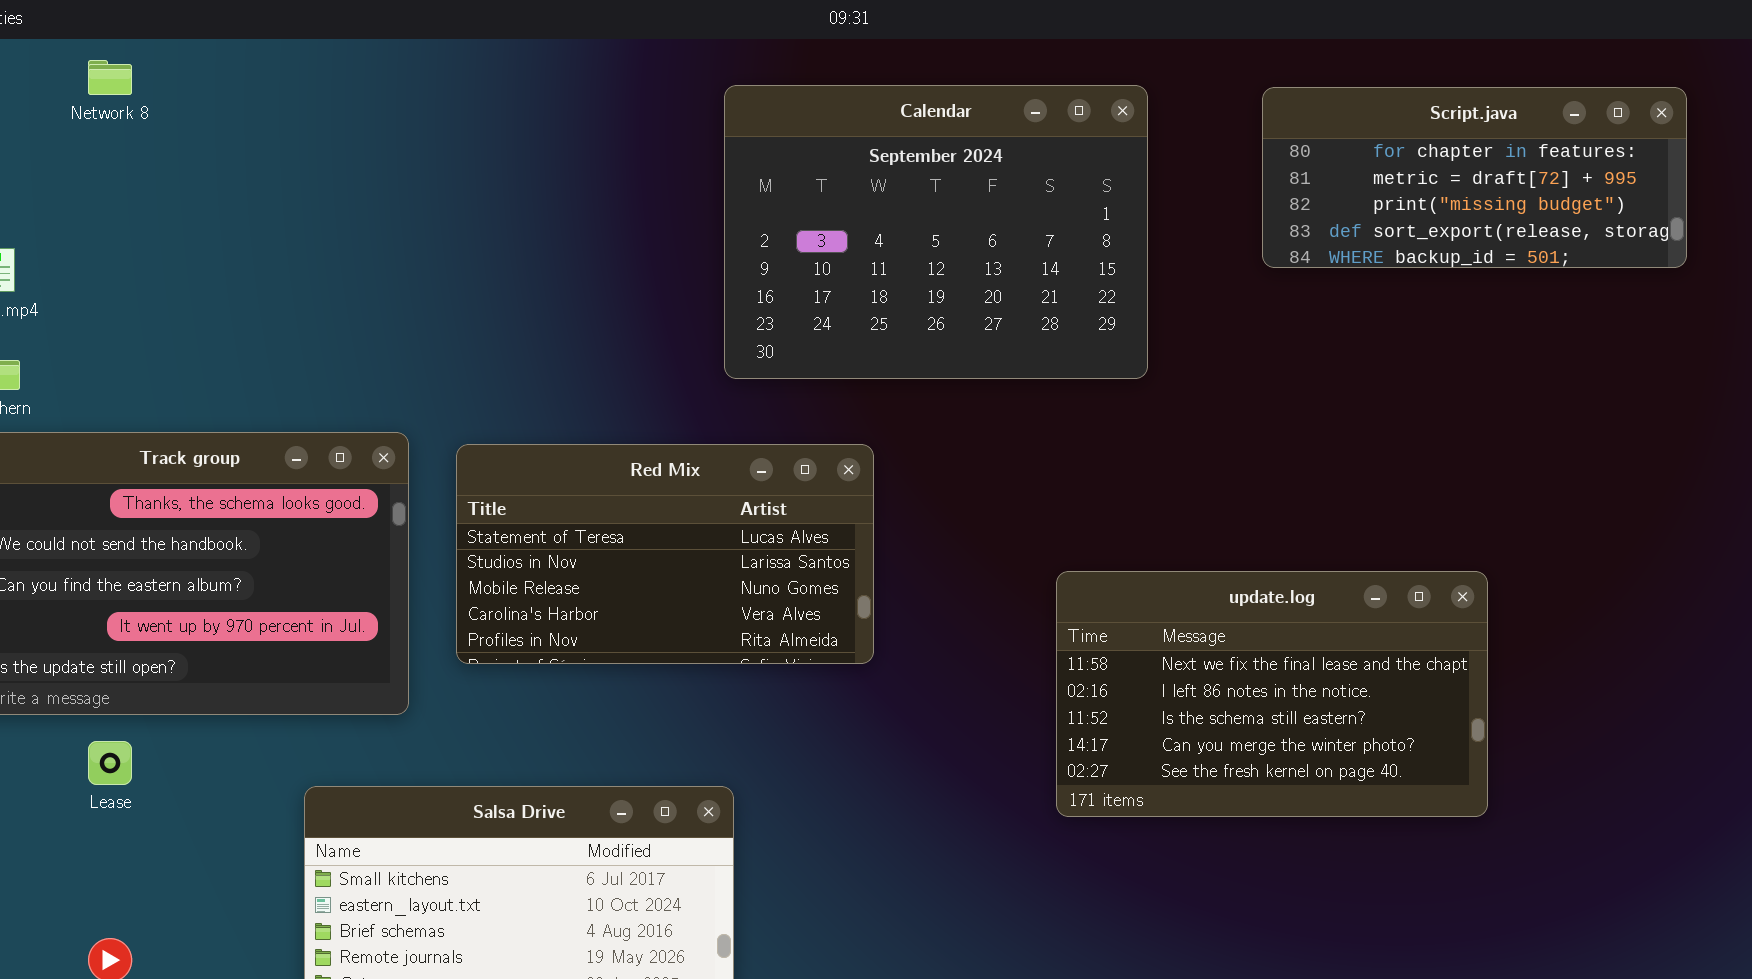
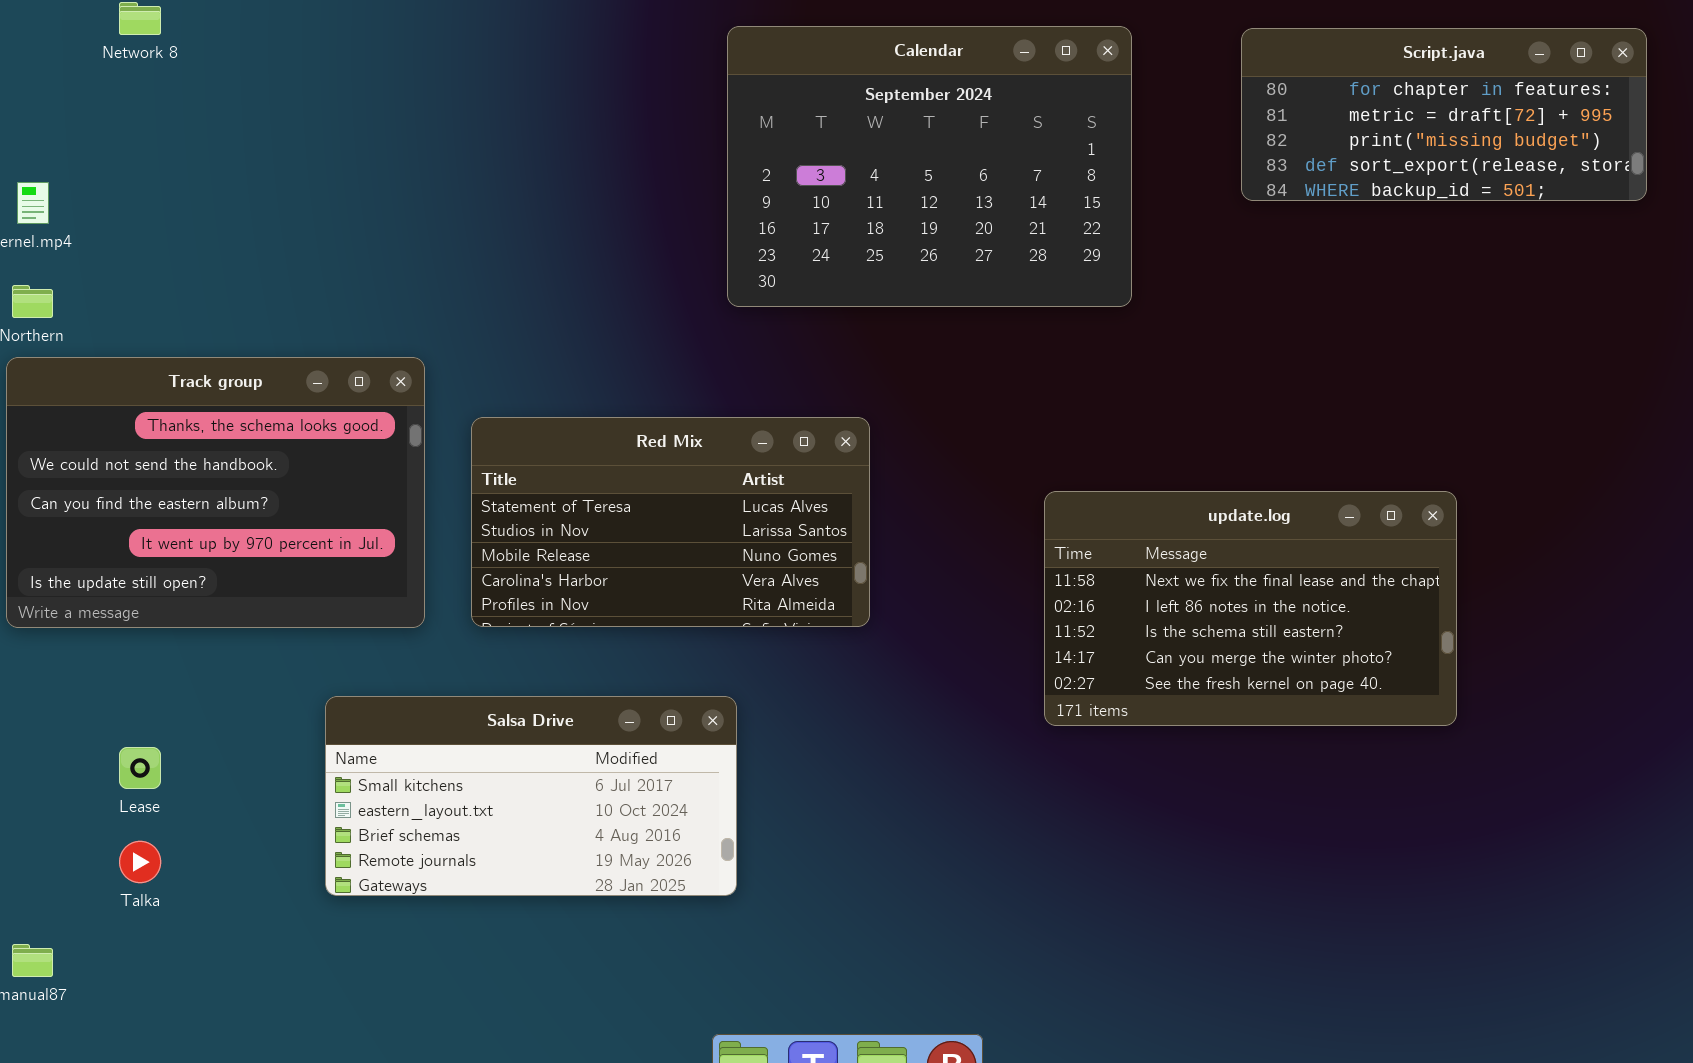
Red Mix: [456,444,874,664] -> [471,417,870,627], moved
Lease: [88,741,132,785] -> [119,747,161,789], moved

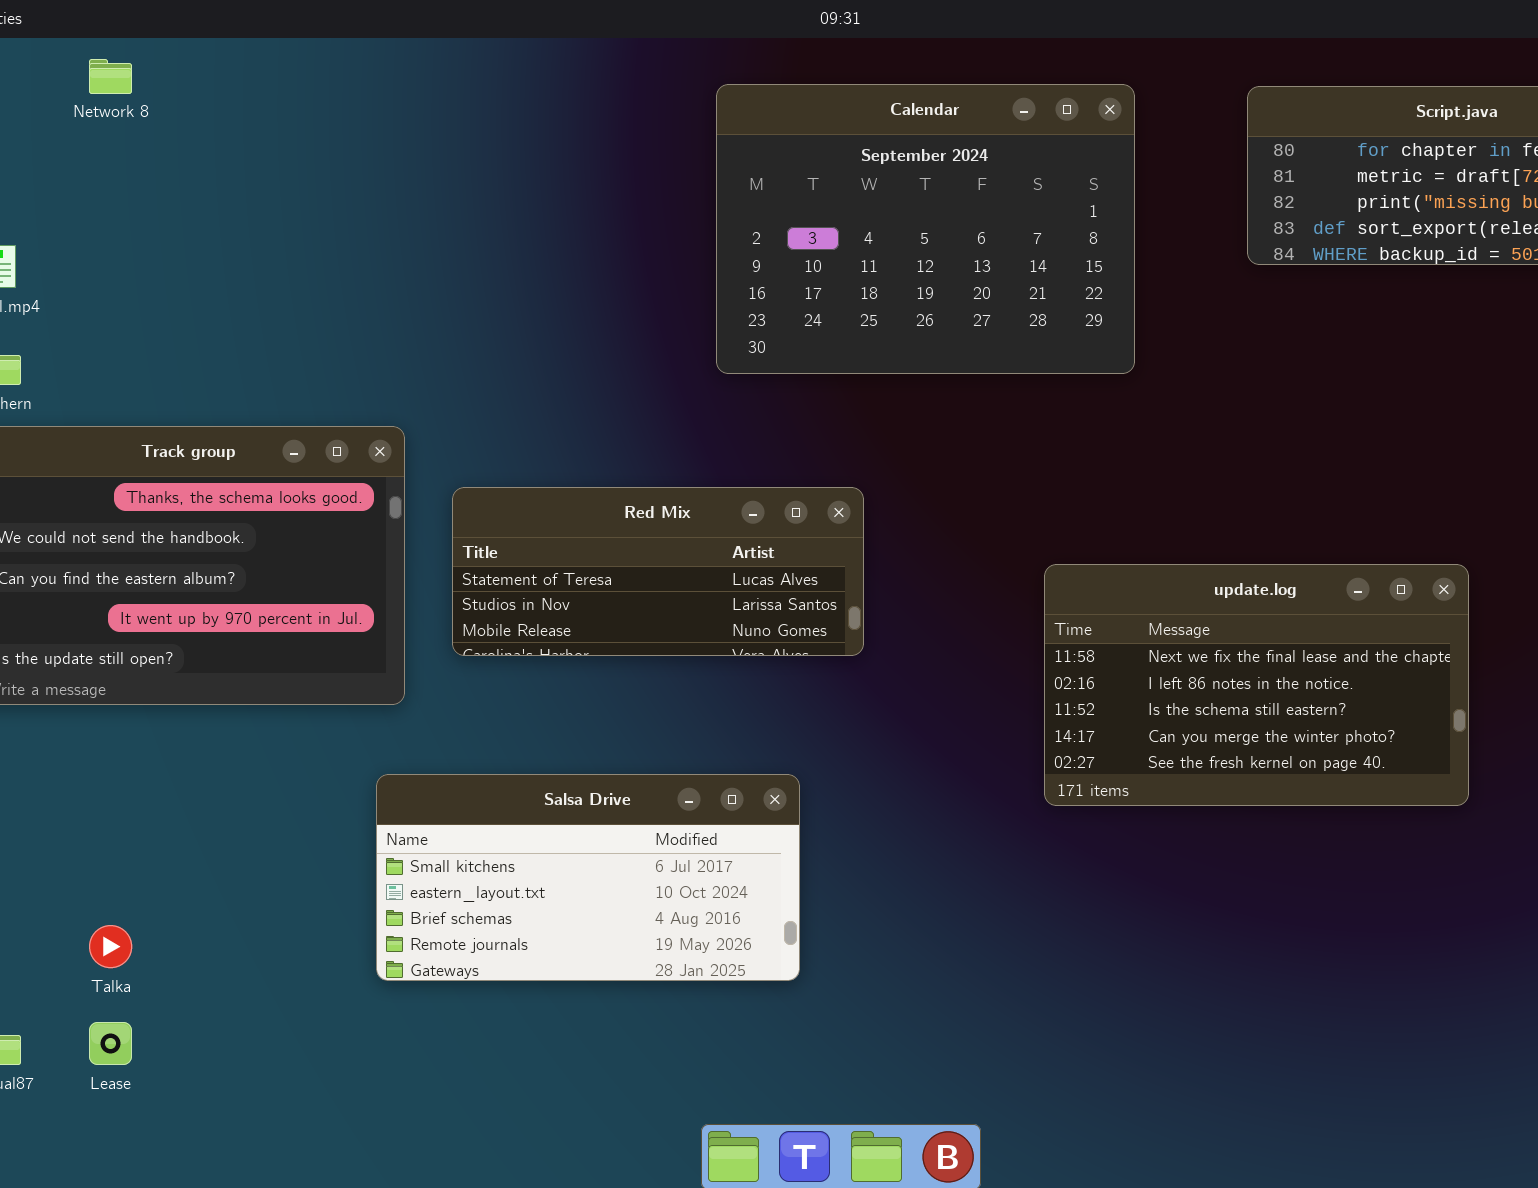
Red Mix: [471,417,870,627] -> [452,487,864,656], resized
Salsa Drive: [325,696,737,896] -> [376,774,800,981], moved
Lease: [119,747,161,789] -> [89,1022,132,1065], moved

